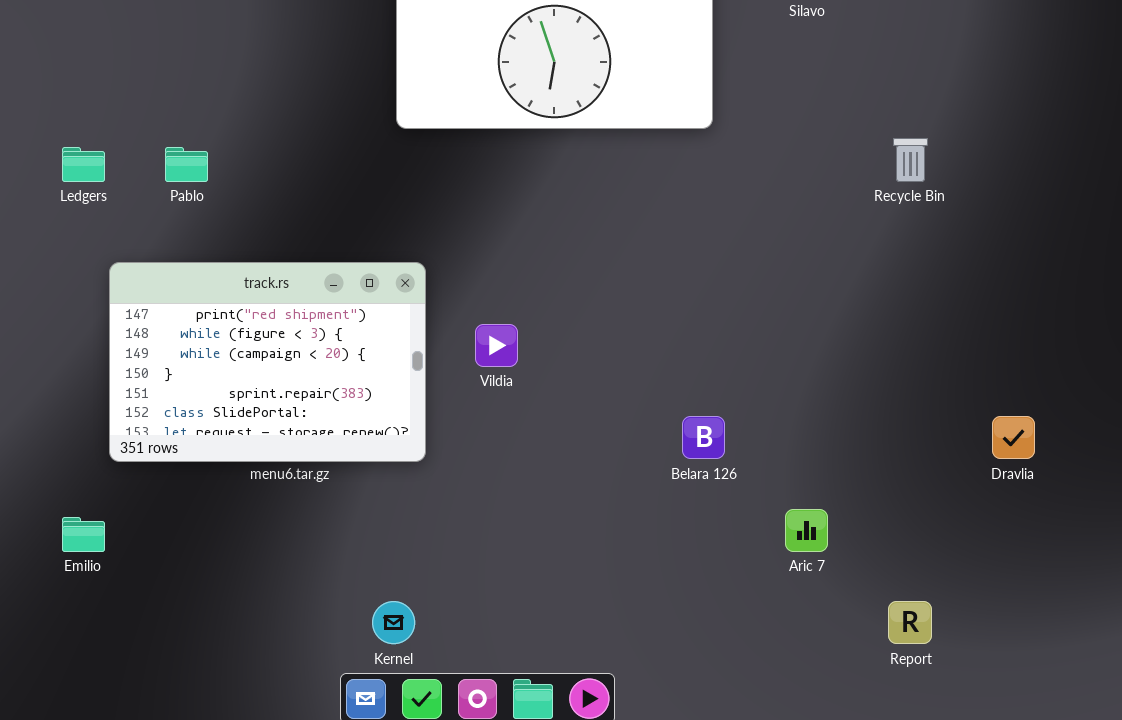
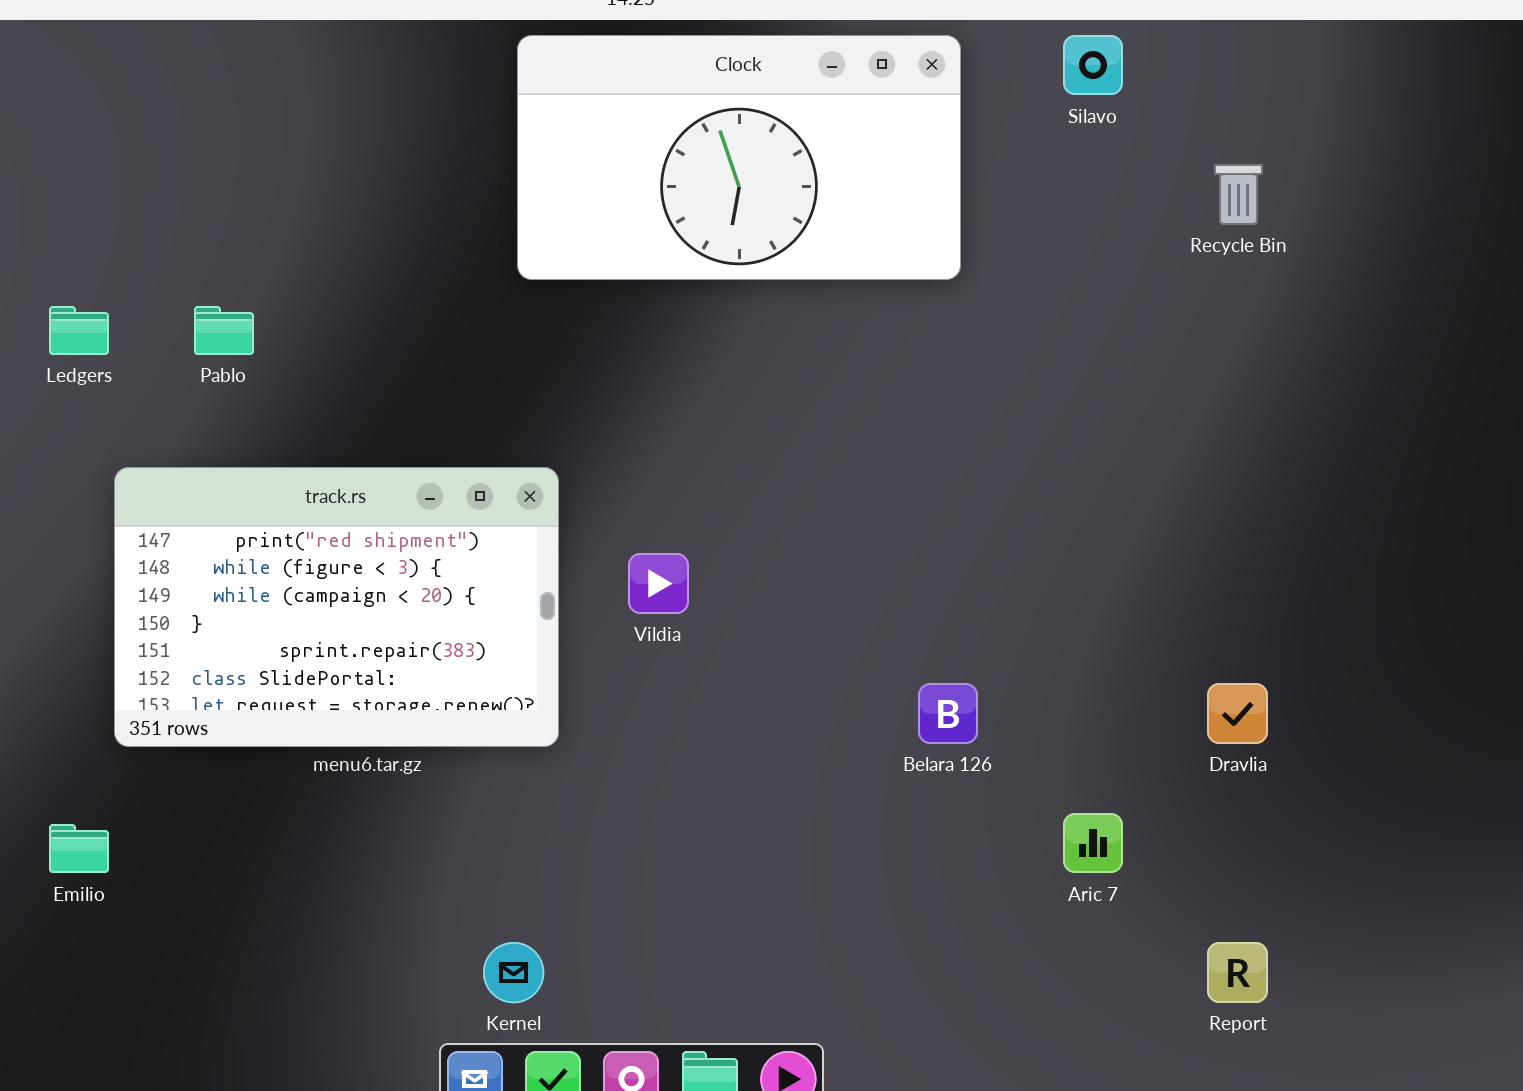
Recycle Bin: [893,138,928,182] -> [1214,164,1263,225], moved
Dravlia: [992,416,1035,459] -> [1207,683,1268,744], moved

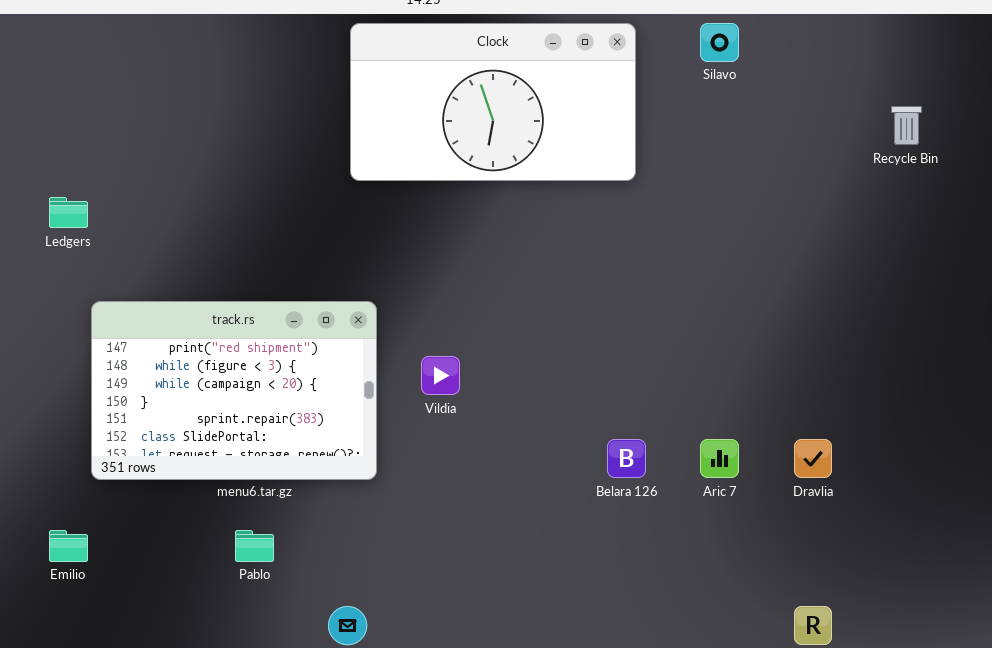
Recycle Bin: [1214,164,1263,225] -> [891,106,922,145], moved
Pablo: [194,306,254,355] -> [235,530,274,562], moved
Aric 7: [1063,813,1123,873] -> [700,439,739,478], moved

